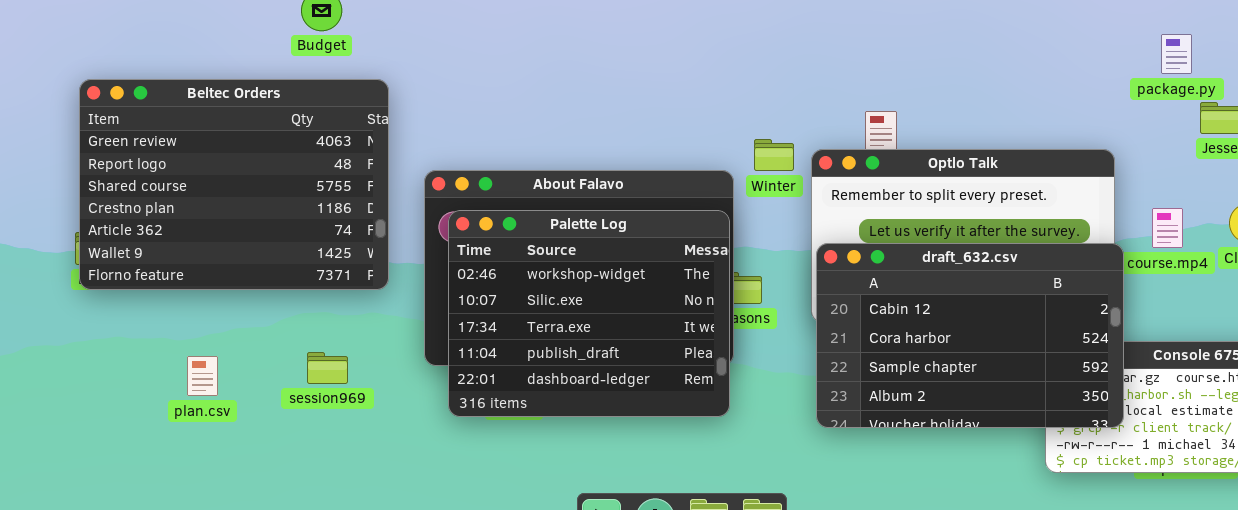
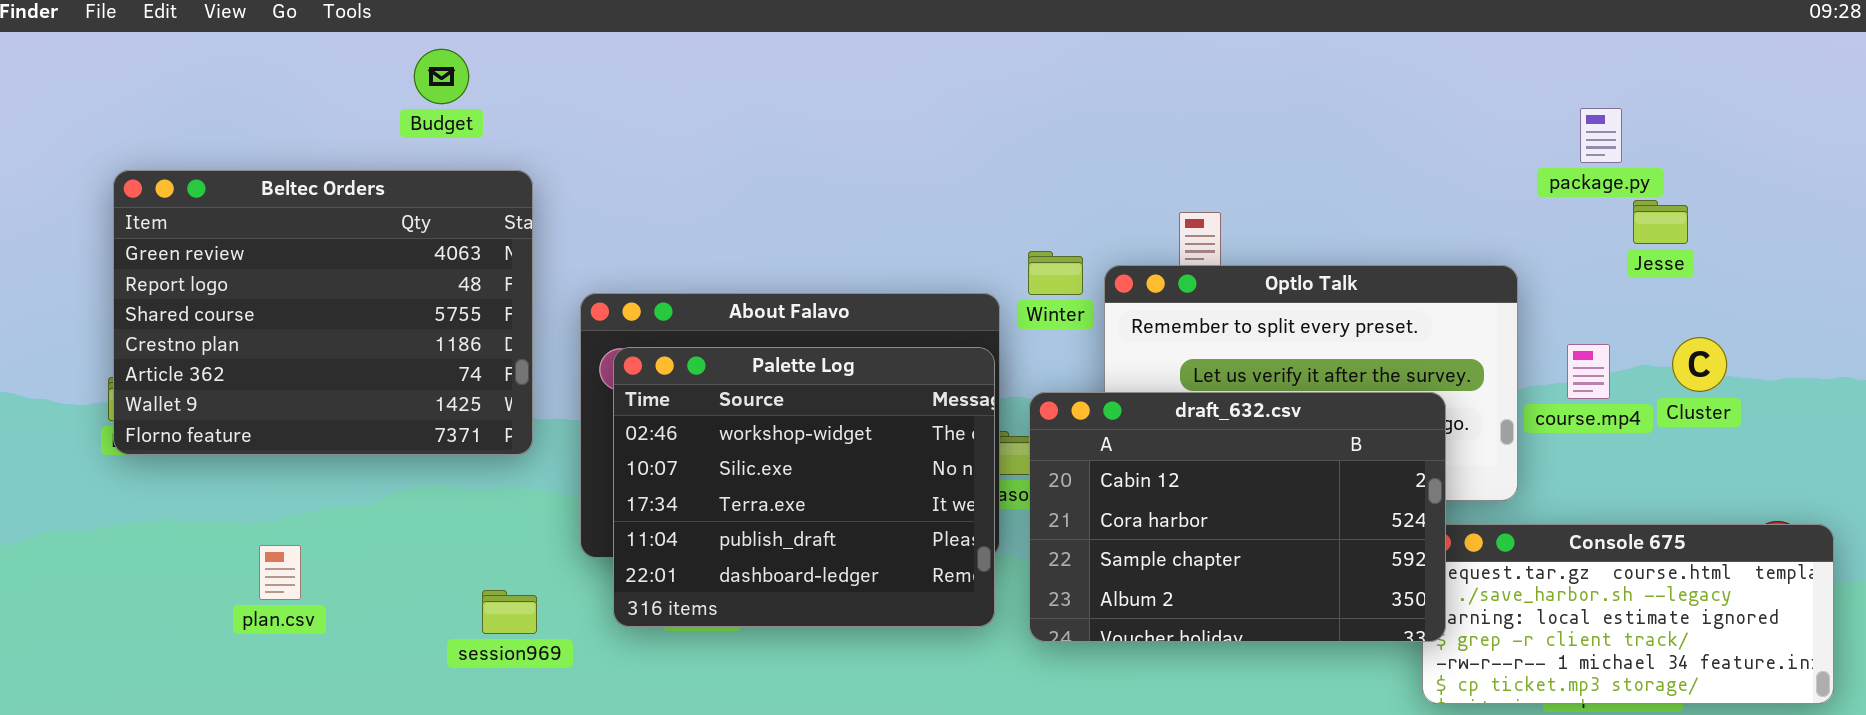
draft_632.csv: [816,243,1124,428] -> [1029,392,1446,642], moved
session969: [307,352,348,384] -> [482,590,537,634], moved

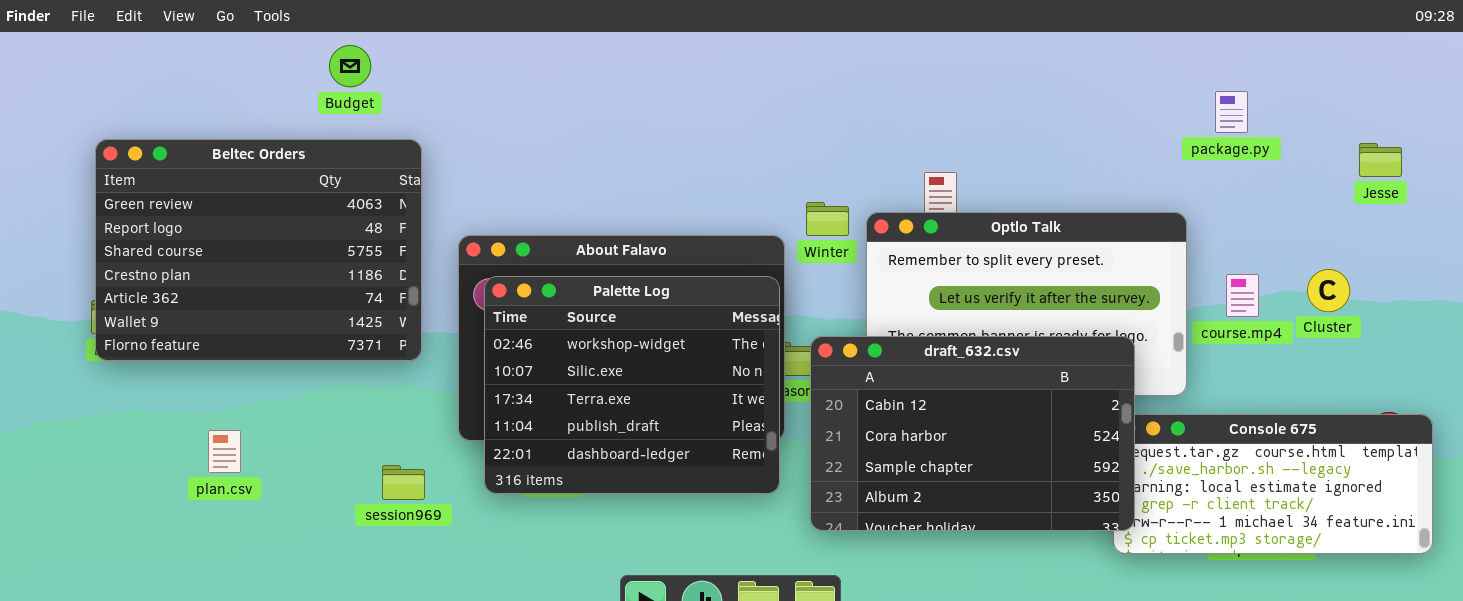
package.py: [1580,108,1622,163] -> [1215,91,1248,133], moved
Jesse: [1633,200,1688,244] -> [1359,143,1402,177], moved
draft_632.csv: [1029,392,1446,642] -> [810,336,1135,531], moved

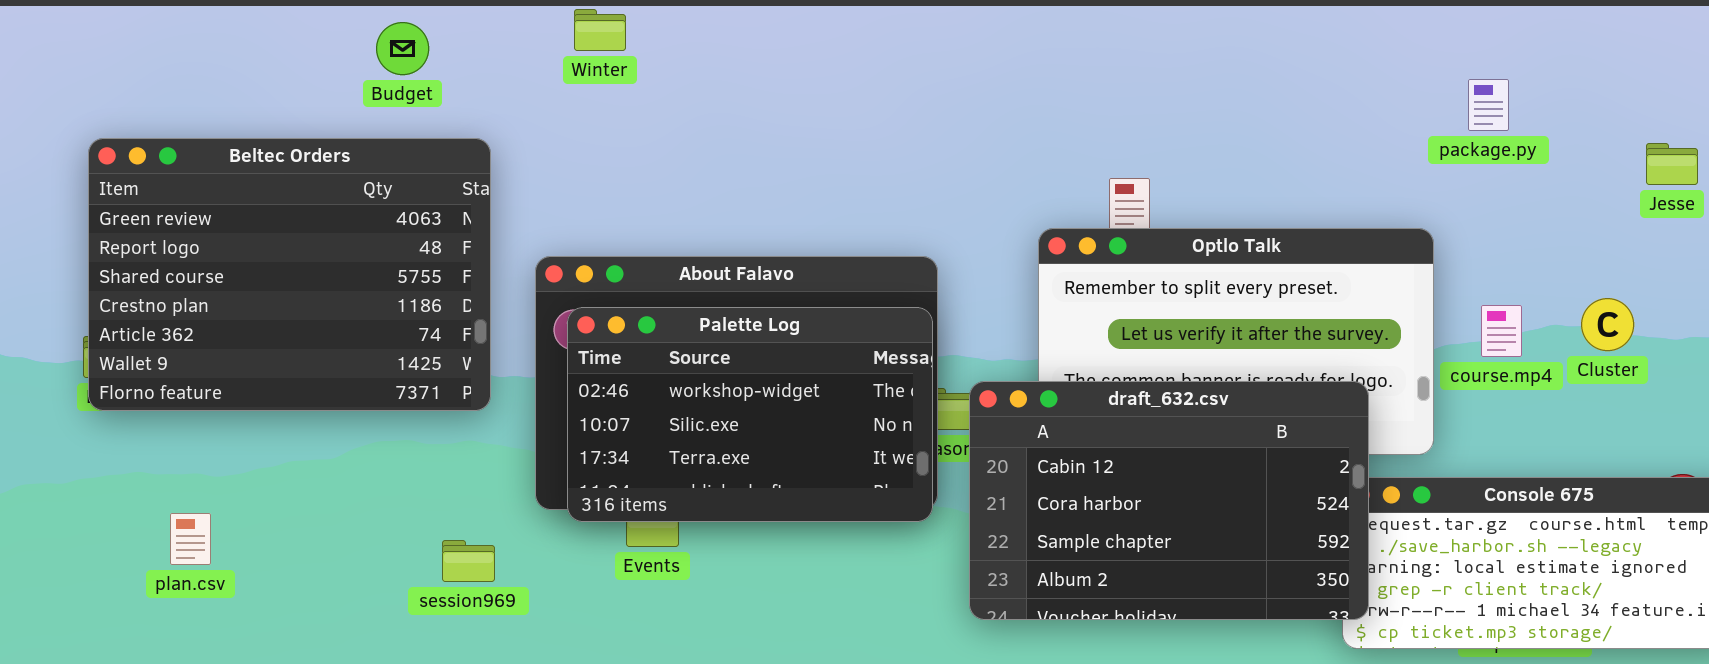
Winter: [806,202,849,236] -> [574,9,626,51], moved
Palette Log: [484,276,780,494] -> [567,307,933,522], resized
plan.csv: [208,430,241,473] -> [170,513,211,565], moved

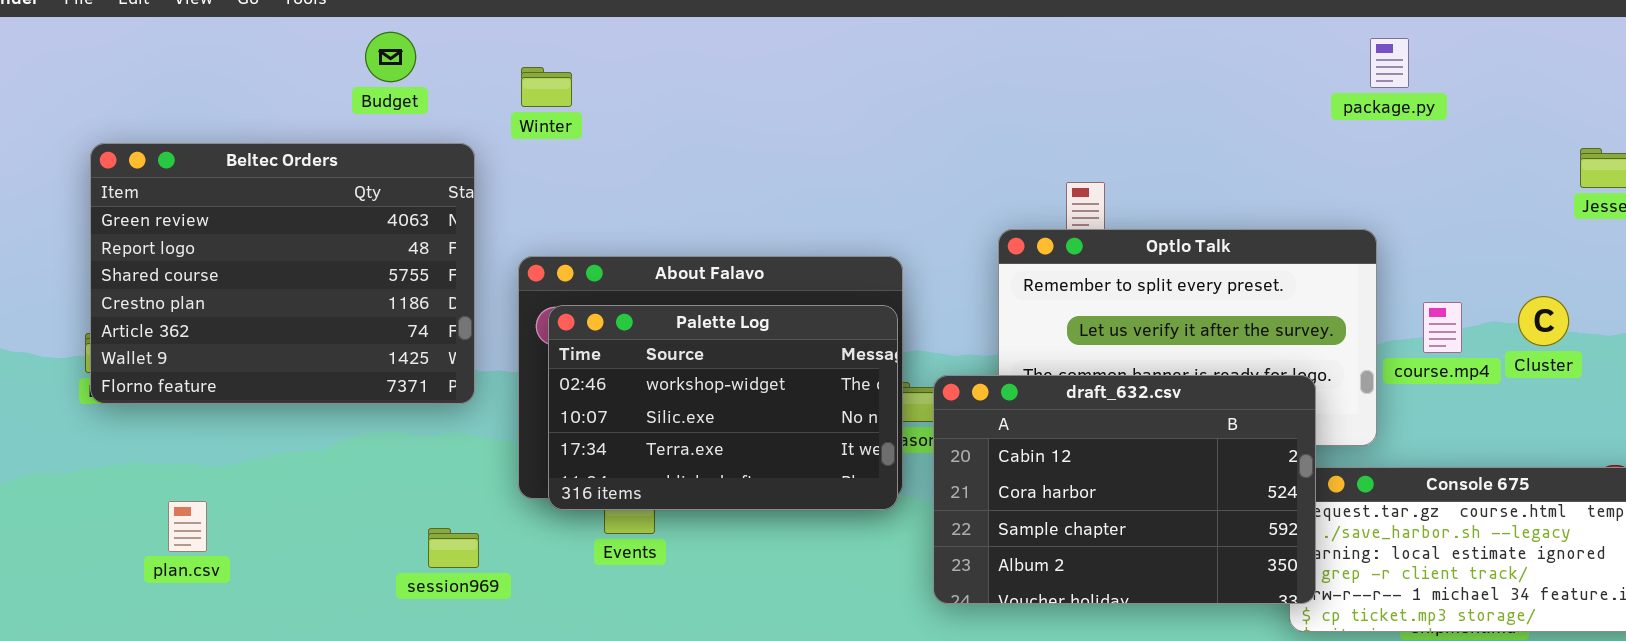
Winter: [574,9,626,51] -> [521,67,572,107], moved
package.py: [1468,79,1509,131] -> [1370,38,1409,88], moved

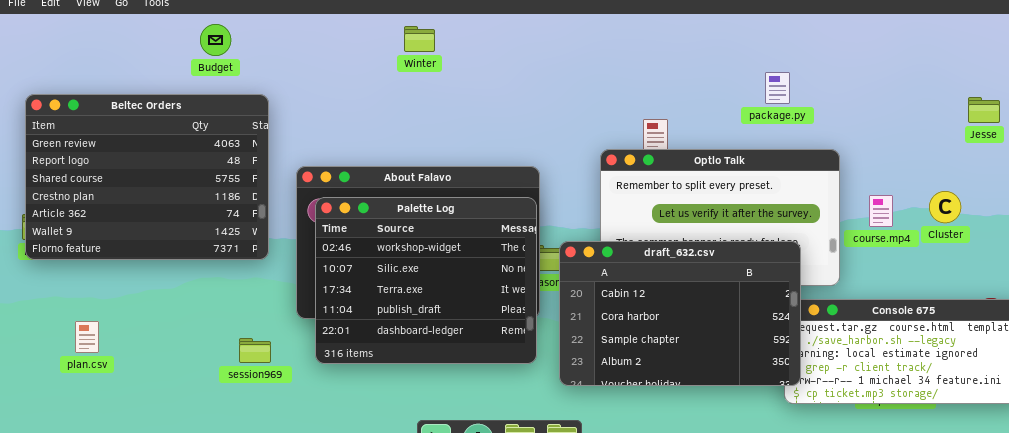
package.py: [1370,38,1409,88] -> [765,72,790,104], moved
Winter: [521,67,572,107] -> [404,26,435,52], moved
Palette Log: [548,305,898,510] -> [315,197,537,364], resized

